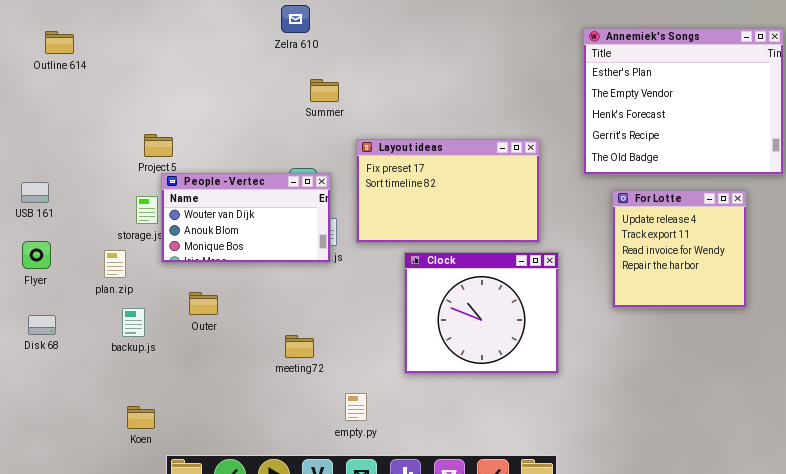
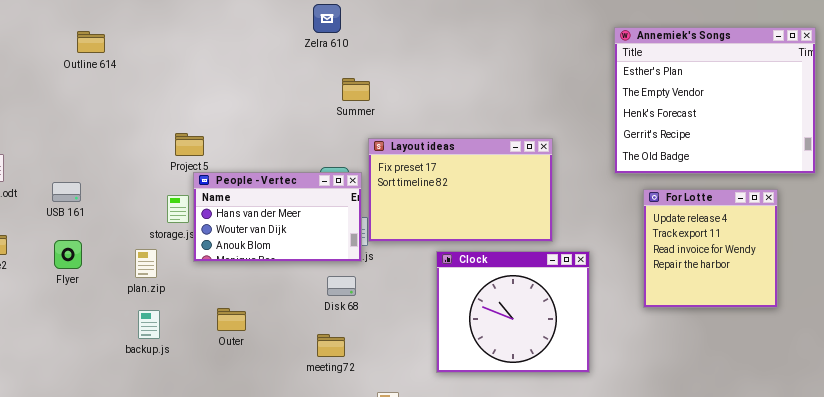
Layout ideas: [356,139,540,243] -> [368,138,553,242], moved
People - Vertec: [161,173,331,263] -> [193,172,362,262], scrolled up 1 row
Outer: [189,292,218,315] -> [217,308,246,331], moved
backup.js: [122,308,145,337] -> [138,310,160,339], moved
Disk 68: [28,315,56,335] -> [327,276,356,296], moved

